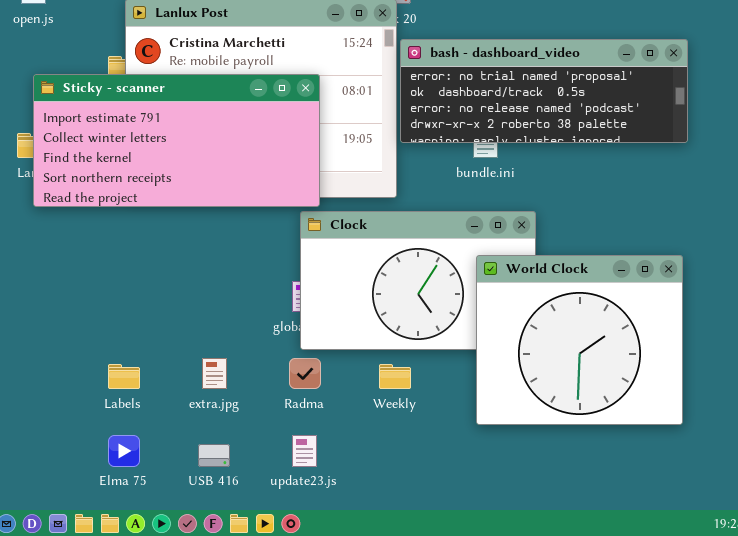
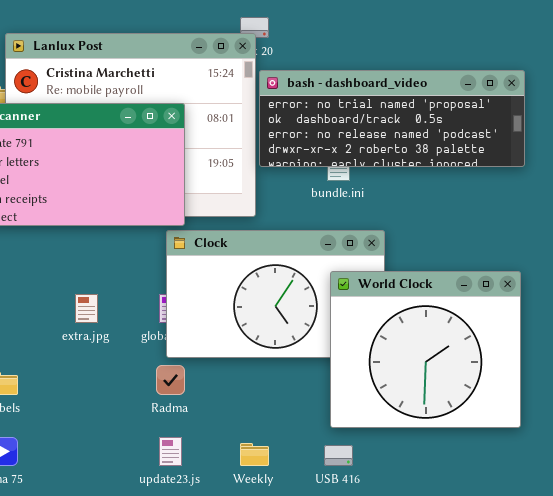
extra.jpg: [202,358,227,389] -> [75,294,98,323], moved
Weekly: [379,364,411,389] -> [240,443,269,466], moved
USB 416: [198,444,230,467] -> [324,445,353,466], moved

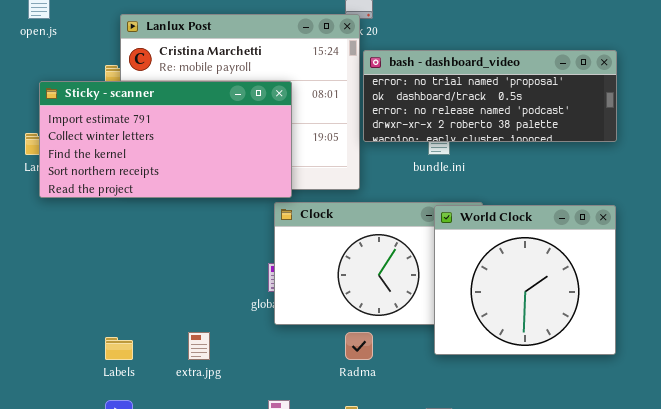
World Clock: [330,271,521,428] -> [434,205,616,355], moved
extra.jpg: [75,294,98,323] -> [188,332,210,360], moved
Radma: [156,365,185,395] -> [345,332,373,360], moved

